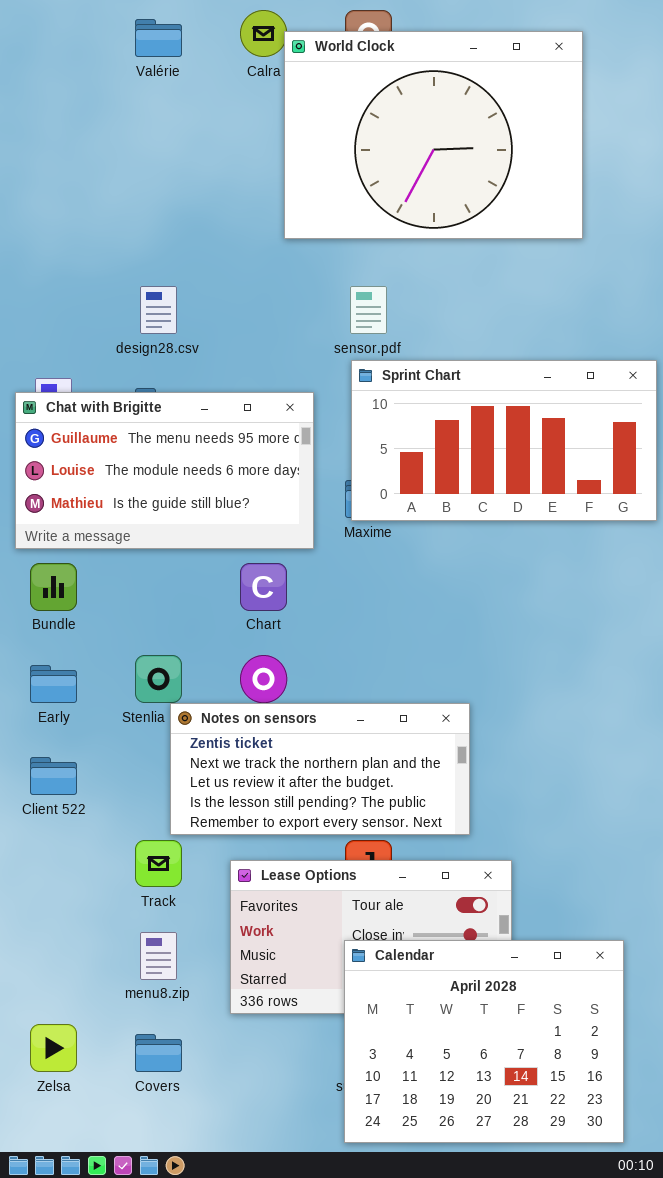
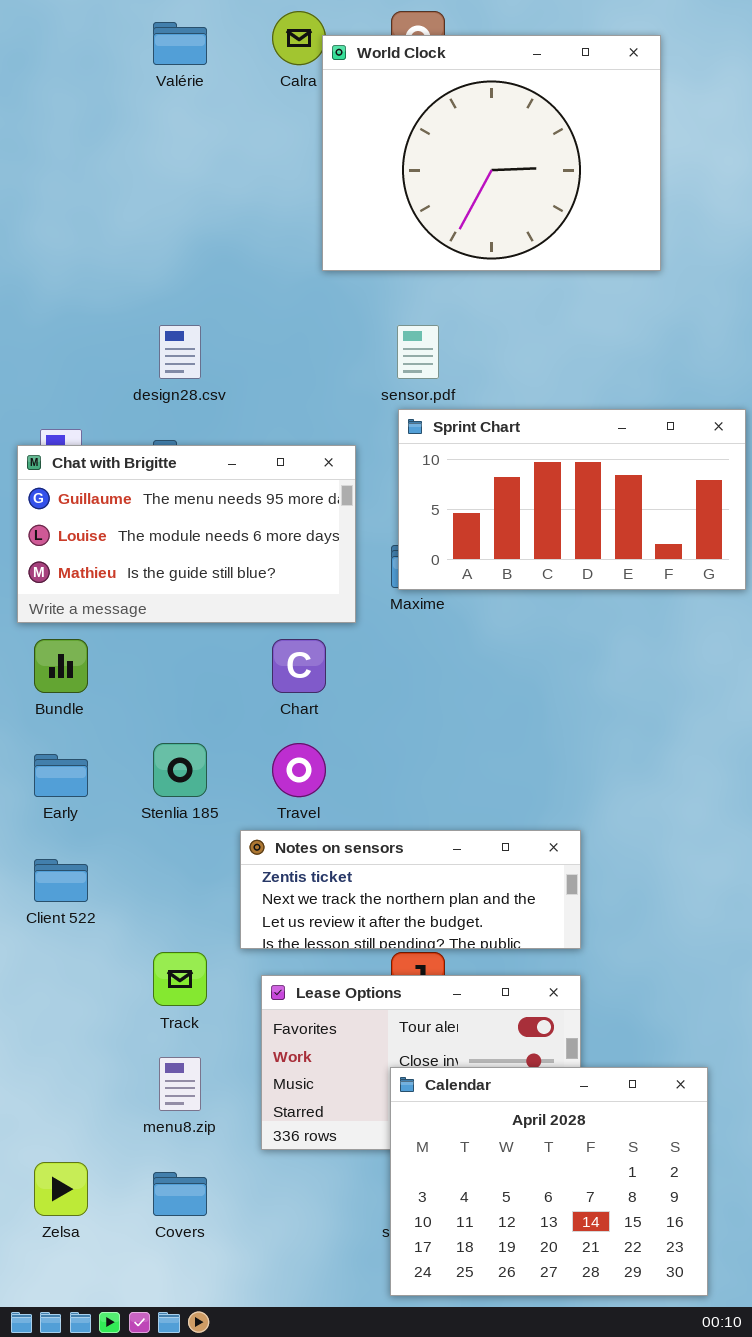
Notes on sensors: [170,703,470,835] -> [240,830,581,949], moved, resized

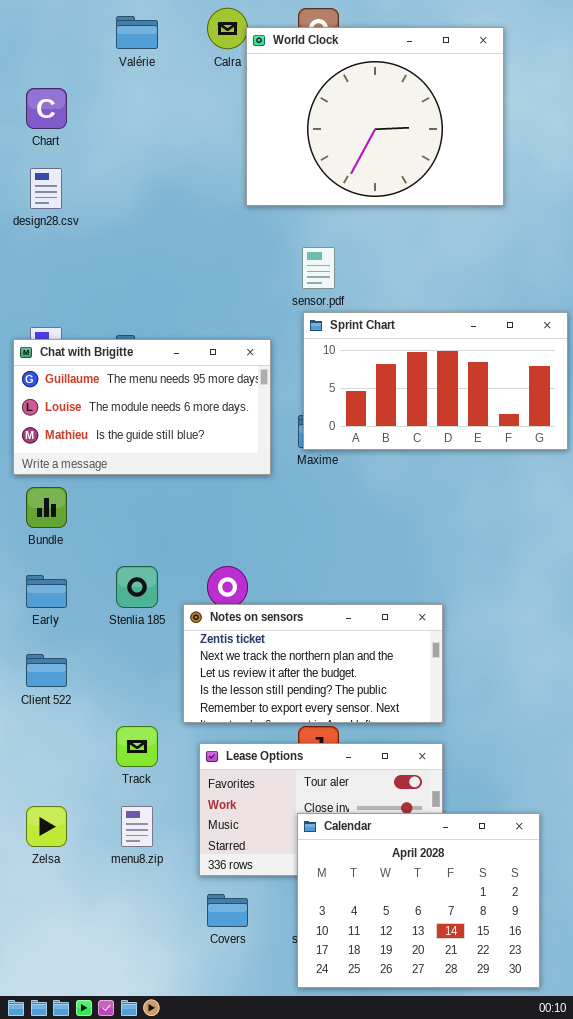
design28.csv: [159,325,201,379] -> [30,168,62,209], moved
Chart: [272,639,326,693] -> [26,88,67,129], moved
Notes on sensors: [240,830,581,949] -> [183,604,443,723], resized
Zelsa: [34,1162,88,1216] -> [26,806,67,847], moved
Covers: [153,1172,207,1216] -> [207,894,248,927], moved

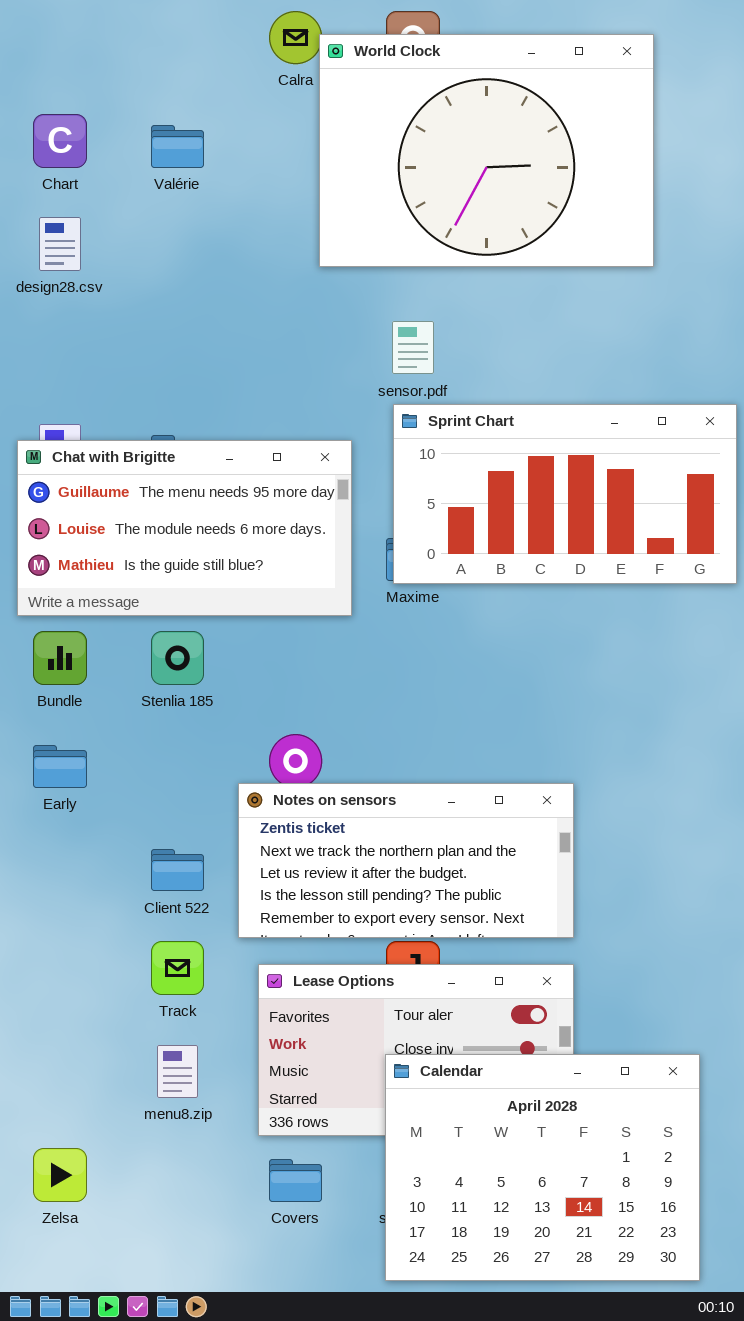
Valérie: [116,16,158,49] -> [151,125,204,168], moved
Stenlia 185: [116,566,158,608] -> [151,631,204,685], moved
Client 522: [26,654,67,687] -> [151,849,204,891], moved
Zelsa: [26,806,67,847] -> [33,1148,87,1202], moved

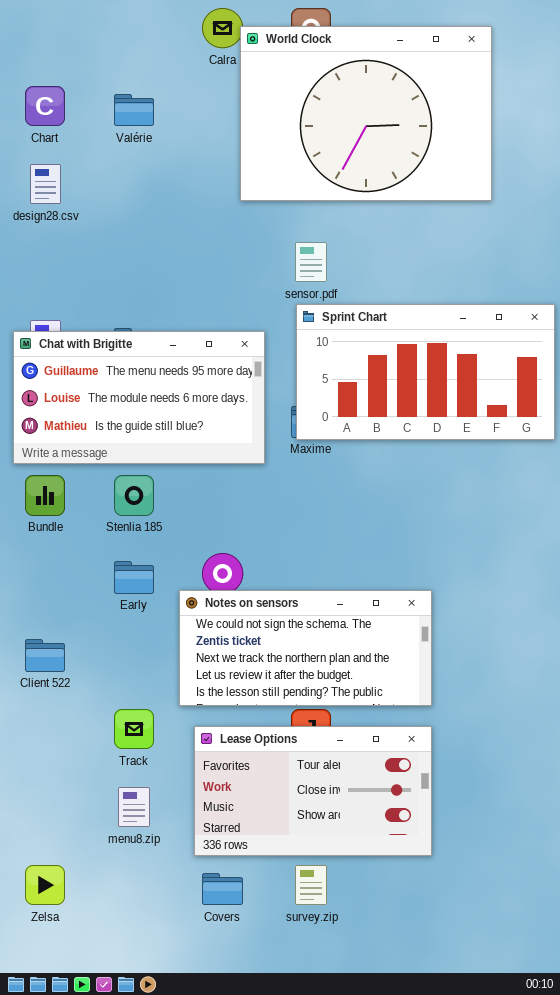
Early: [33,745,87,788] -> [114,561,154,594], moved
Notes on sensors: [238,783,574,938] -> [179,590,432,706], scrolled up 1 row
Client 522: [151,849,204,891] -> [25,639,65,672], moved
Calendar: [385,1054,700,1281] -> none, closed

